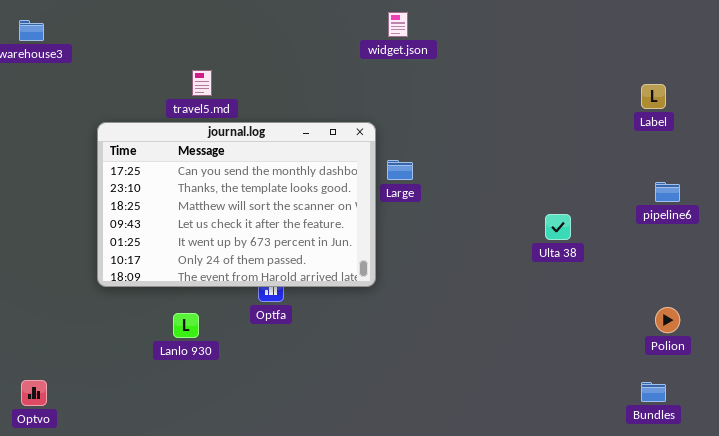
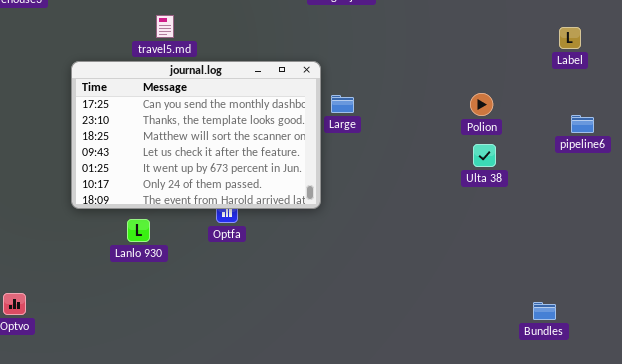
Polion: [655,307,680,333] -> [470,93,493,116], moved
Lanlo 930: [173,313,199,338] -> [127,219,150,242], moved
Bundles: [641,382,666,402] -> [533,302,556,320], moved

